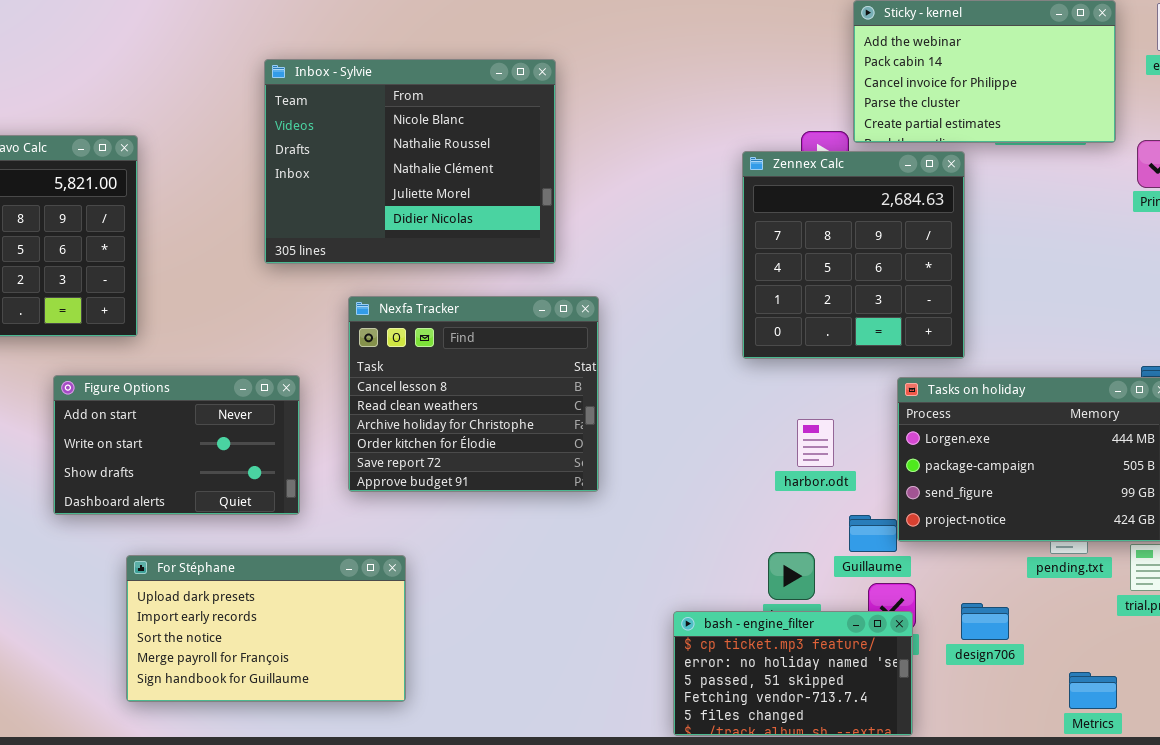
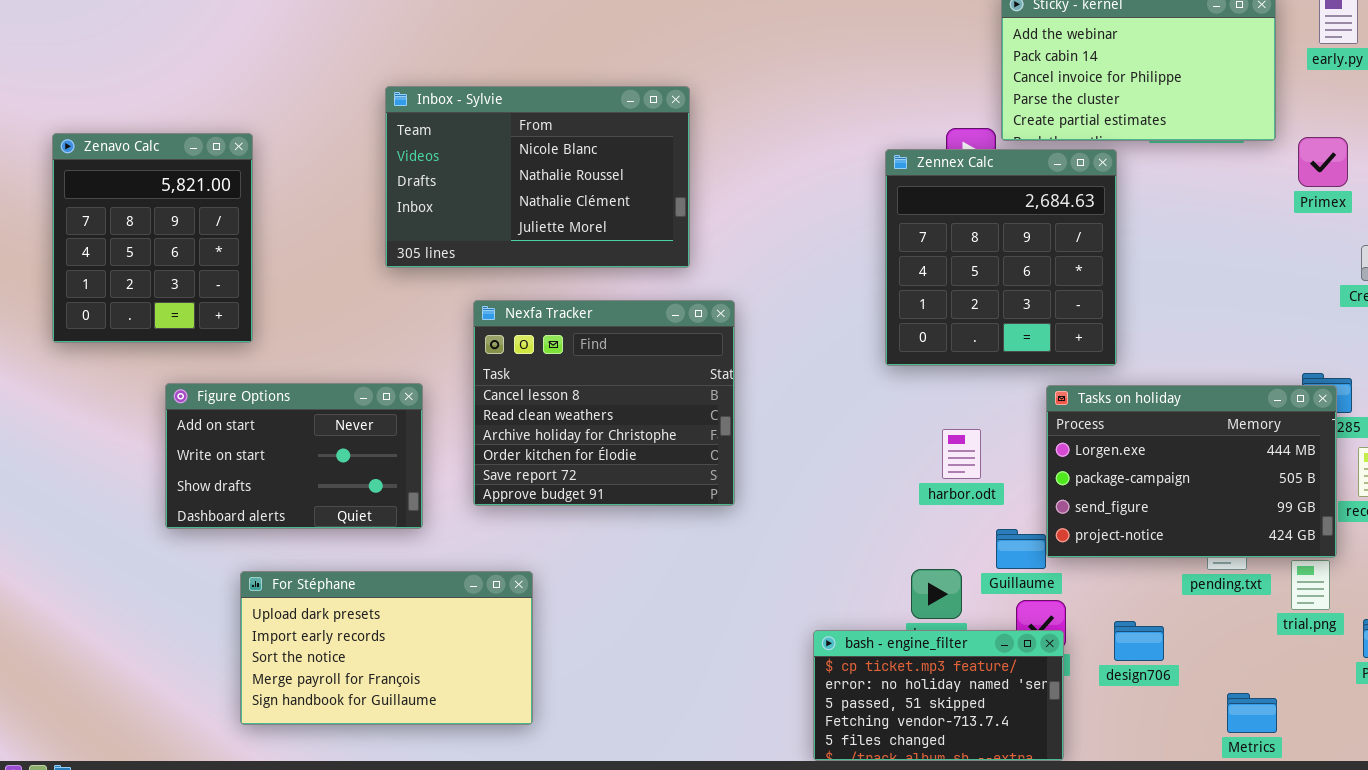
Inbox - Sylvie: [264,59,556,264] -> [385,86,690,268], resized

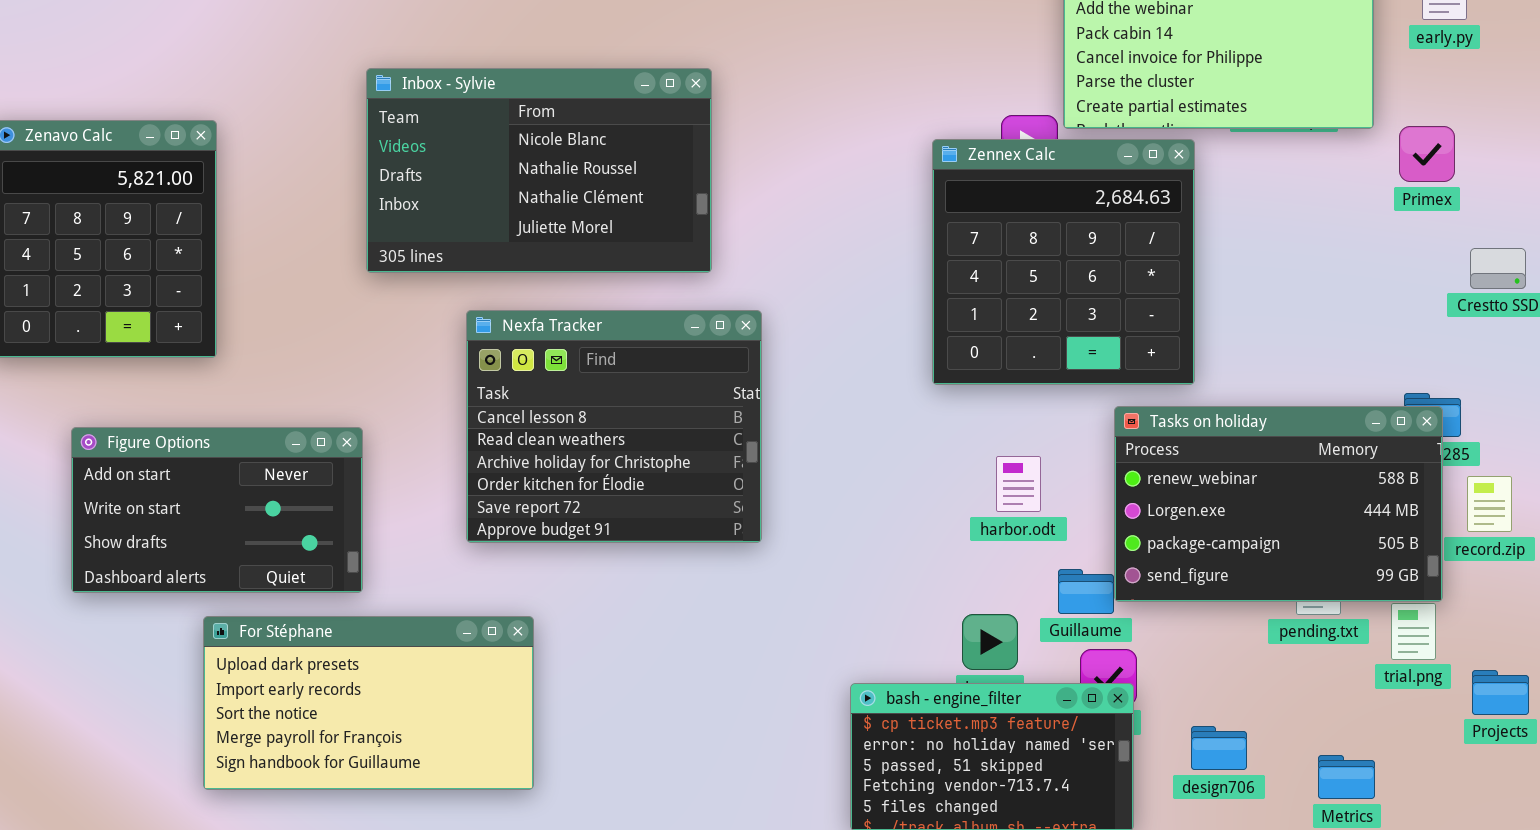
Figure Options: [165,383,423,529] -> [71,427,363,593], moved
Tasks on holiday: [1046,385,1337,558] -> [1114,406,1443,602], scrolled up 1 row
design706: [1114,621,1164,661] -> [1191,726,1247,770], moved

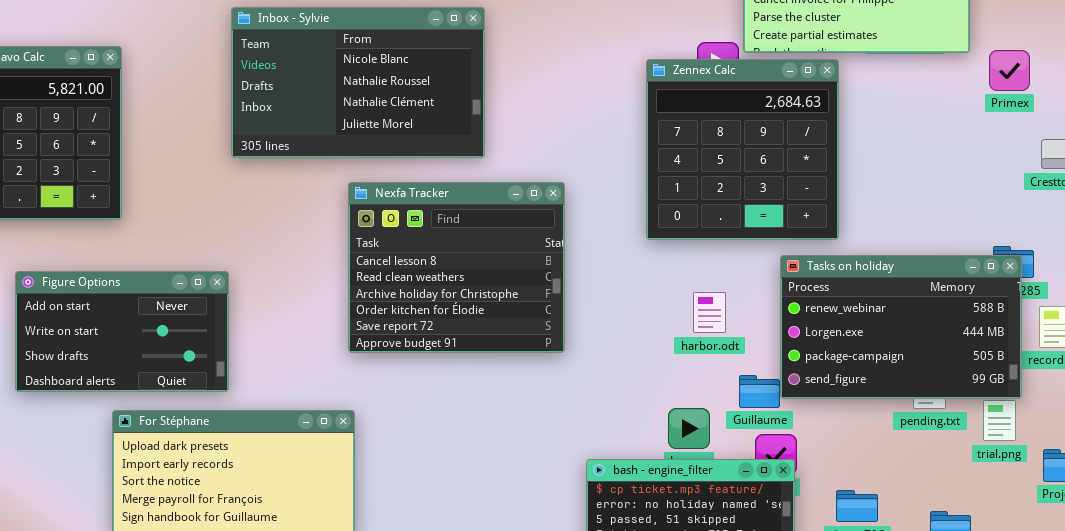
Nexfa Tracker: [466,310,762,543] -> [348,182,565,353], moved

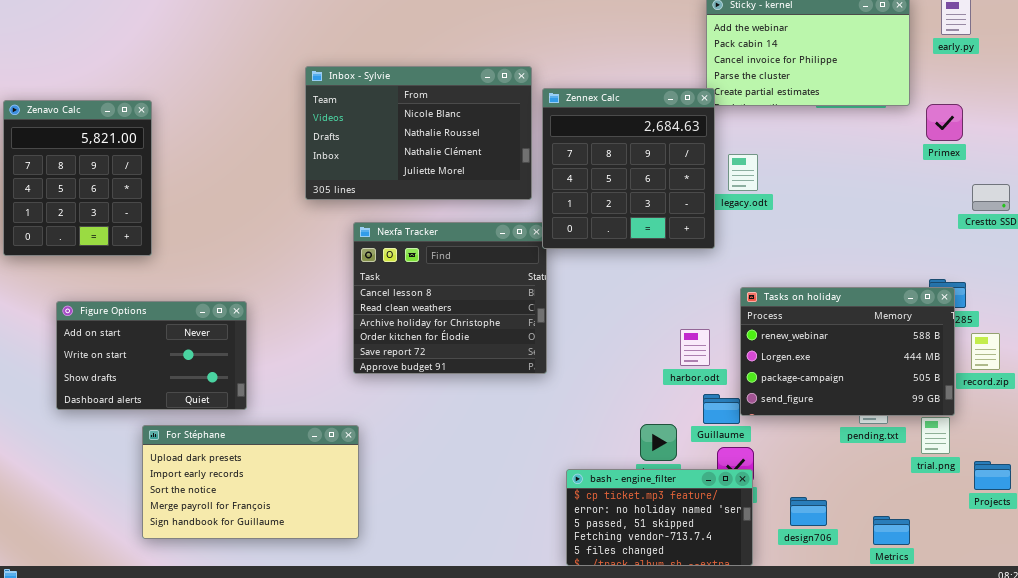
Inbox - Sylvie: [231,7,485,158] -> [305,66,532,200], moved
Zennex Calc: [646,59,839,240] -> [542,88,715,249], moved
harbor.odt: [693,292,726,333] -> [680,329,710,366], moved

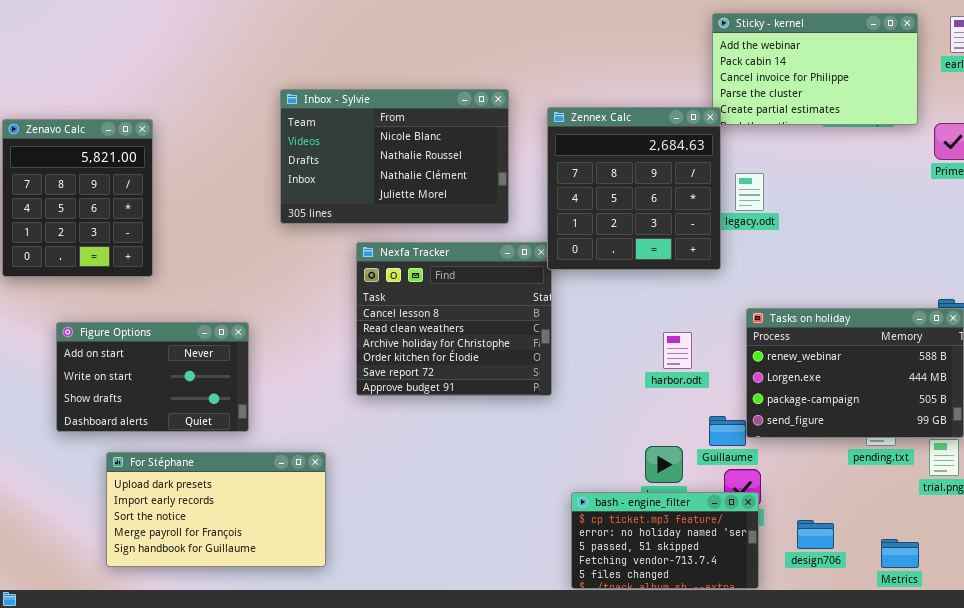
Inbox - Sylvie: [305,66,532,200] -> [280,89,509,224], moved
harbor.odt: [680,329,710,366] -> [663,332,692,369], moved
For Stéphane: [142,425,359,539] -> [106,452,326,567], moved

